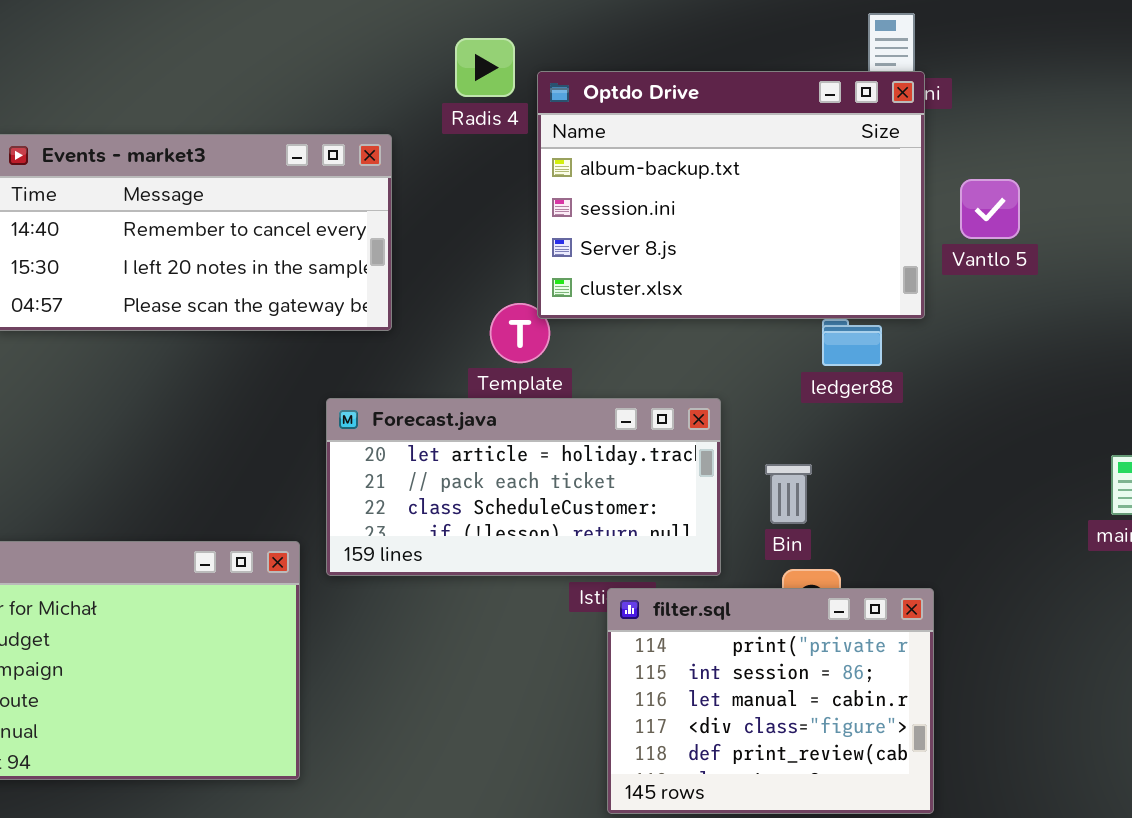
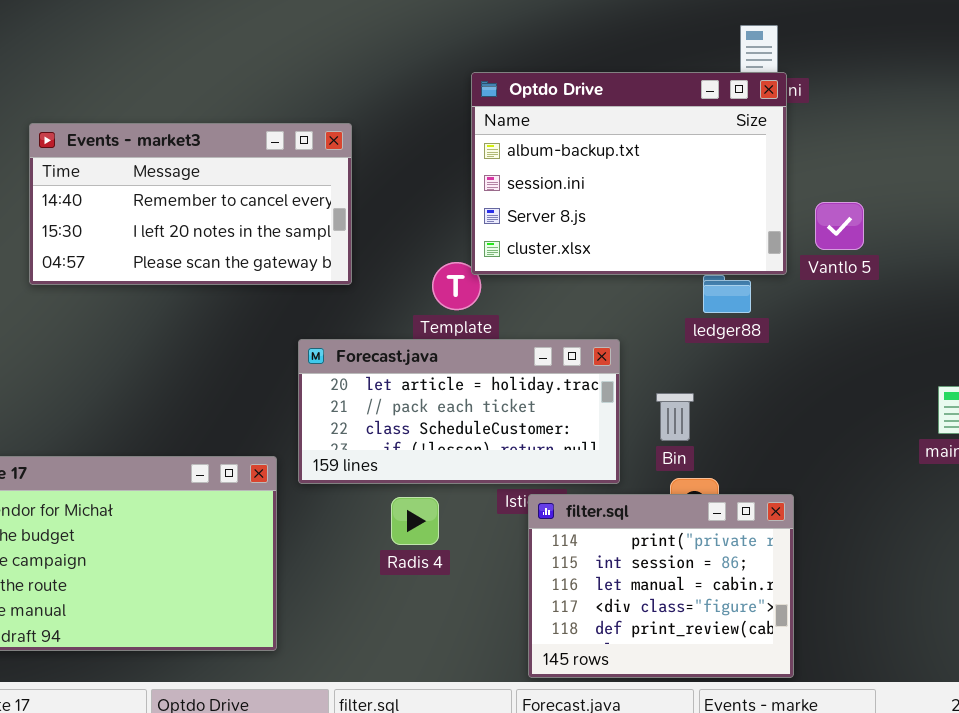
Radis 4: [455,38,515,97] -> [391,497,439,545], moved
Vantlo 5: [960,179,1020,239] -> [815,202,864,250], moved

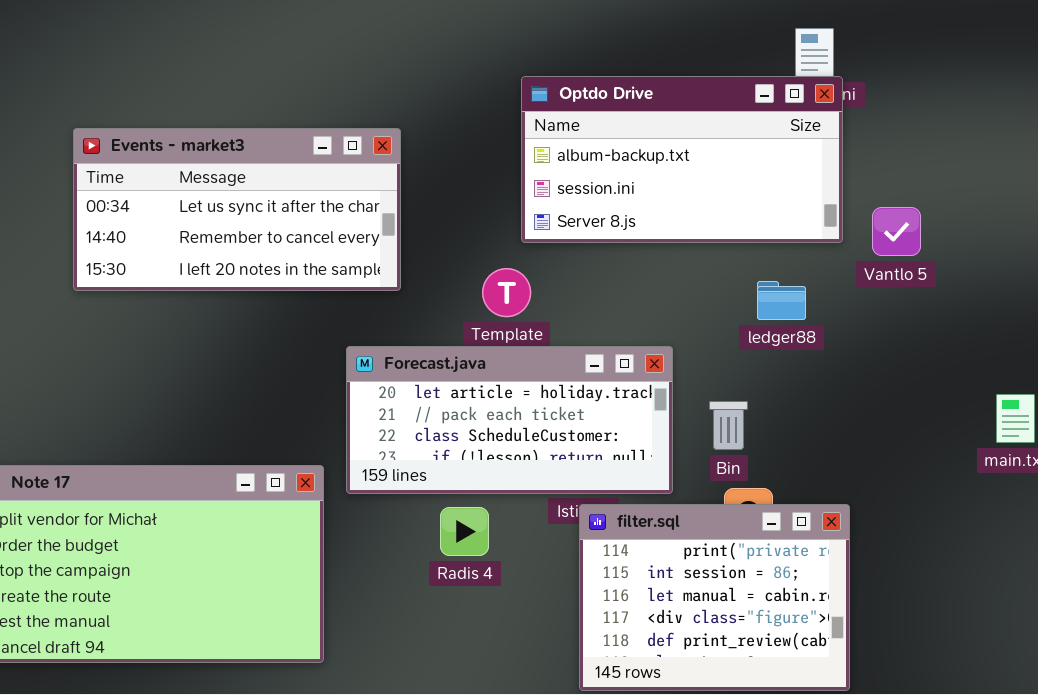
Optdo Drive: [471,72,787,275] -> [521,76,843,243], resized
Events - market3: [29,123,352,285] -> [73,128,401,291], scrolled up 1 row

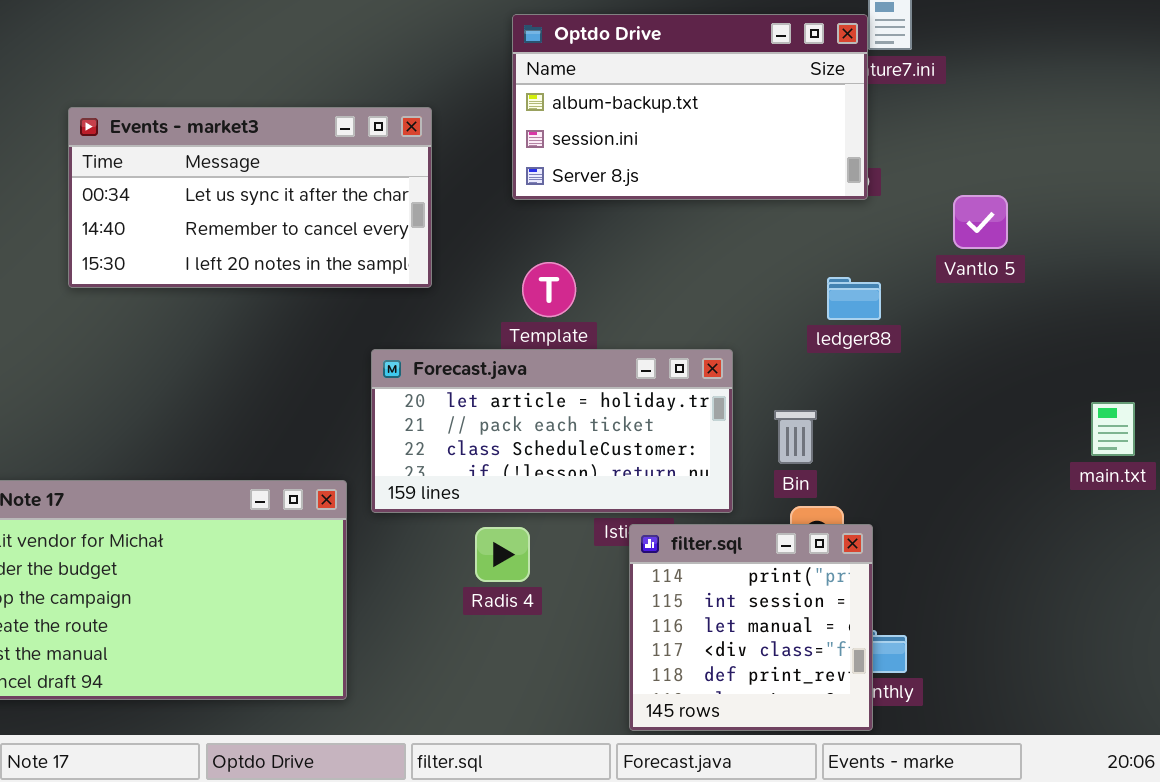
Optdo Drive: [521,76,843,243] -> [512,14,868,200], moved
filter.sql: [579,504,850,691] -> [629,524,873,731], resized

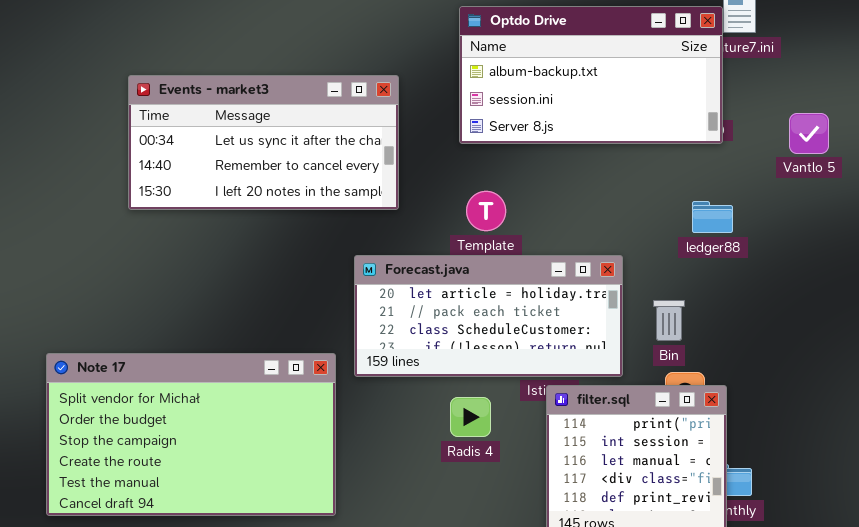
Vantlo 5: [953,195,1008,249] -> [789,113,829,154], moved
Radis 4: [475,527,530,582] -> [450,397,491,437], moved

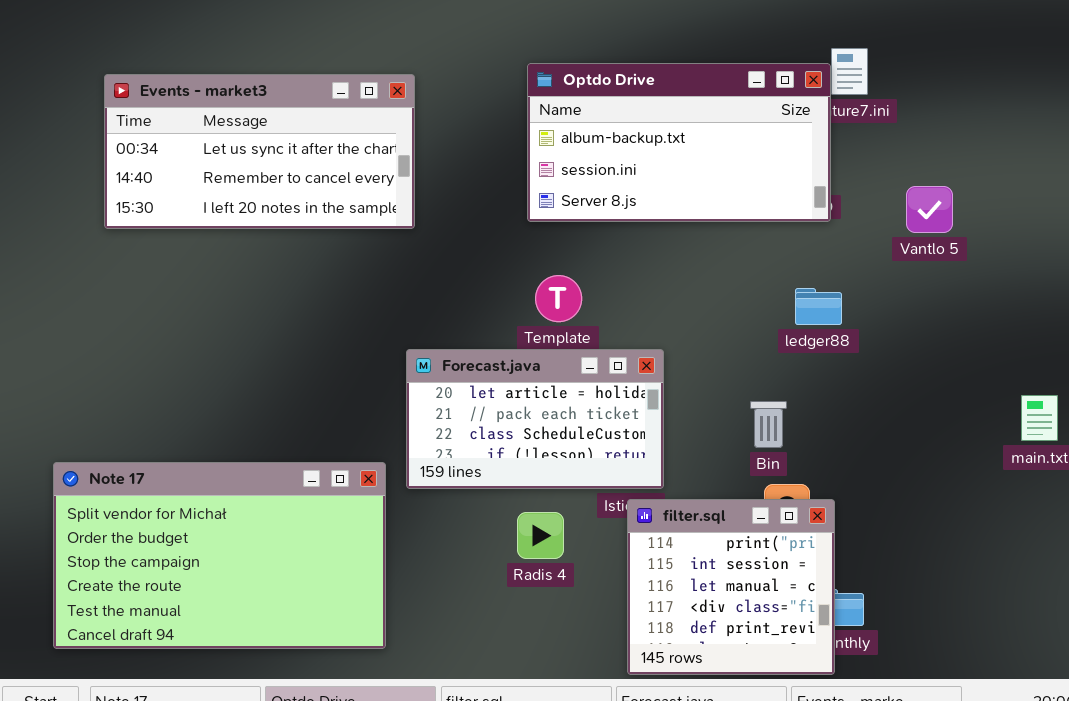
Events - market3: [128,75,399,210] -> [104,74,415,229], moved
Forecast.java: [354,255,623,377] -> [406,349,664,489], resized

